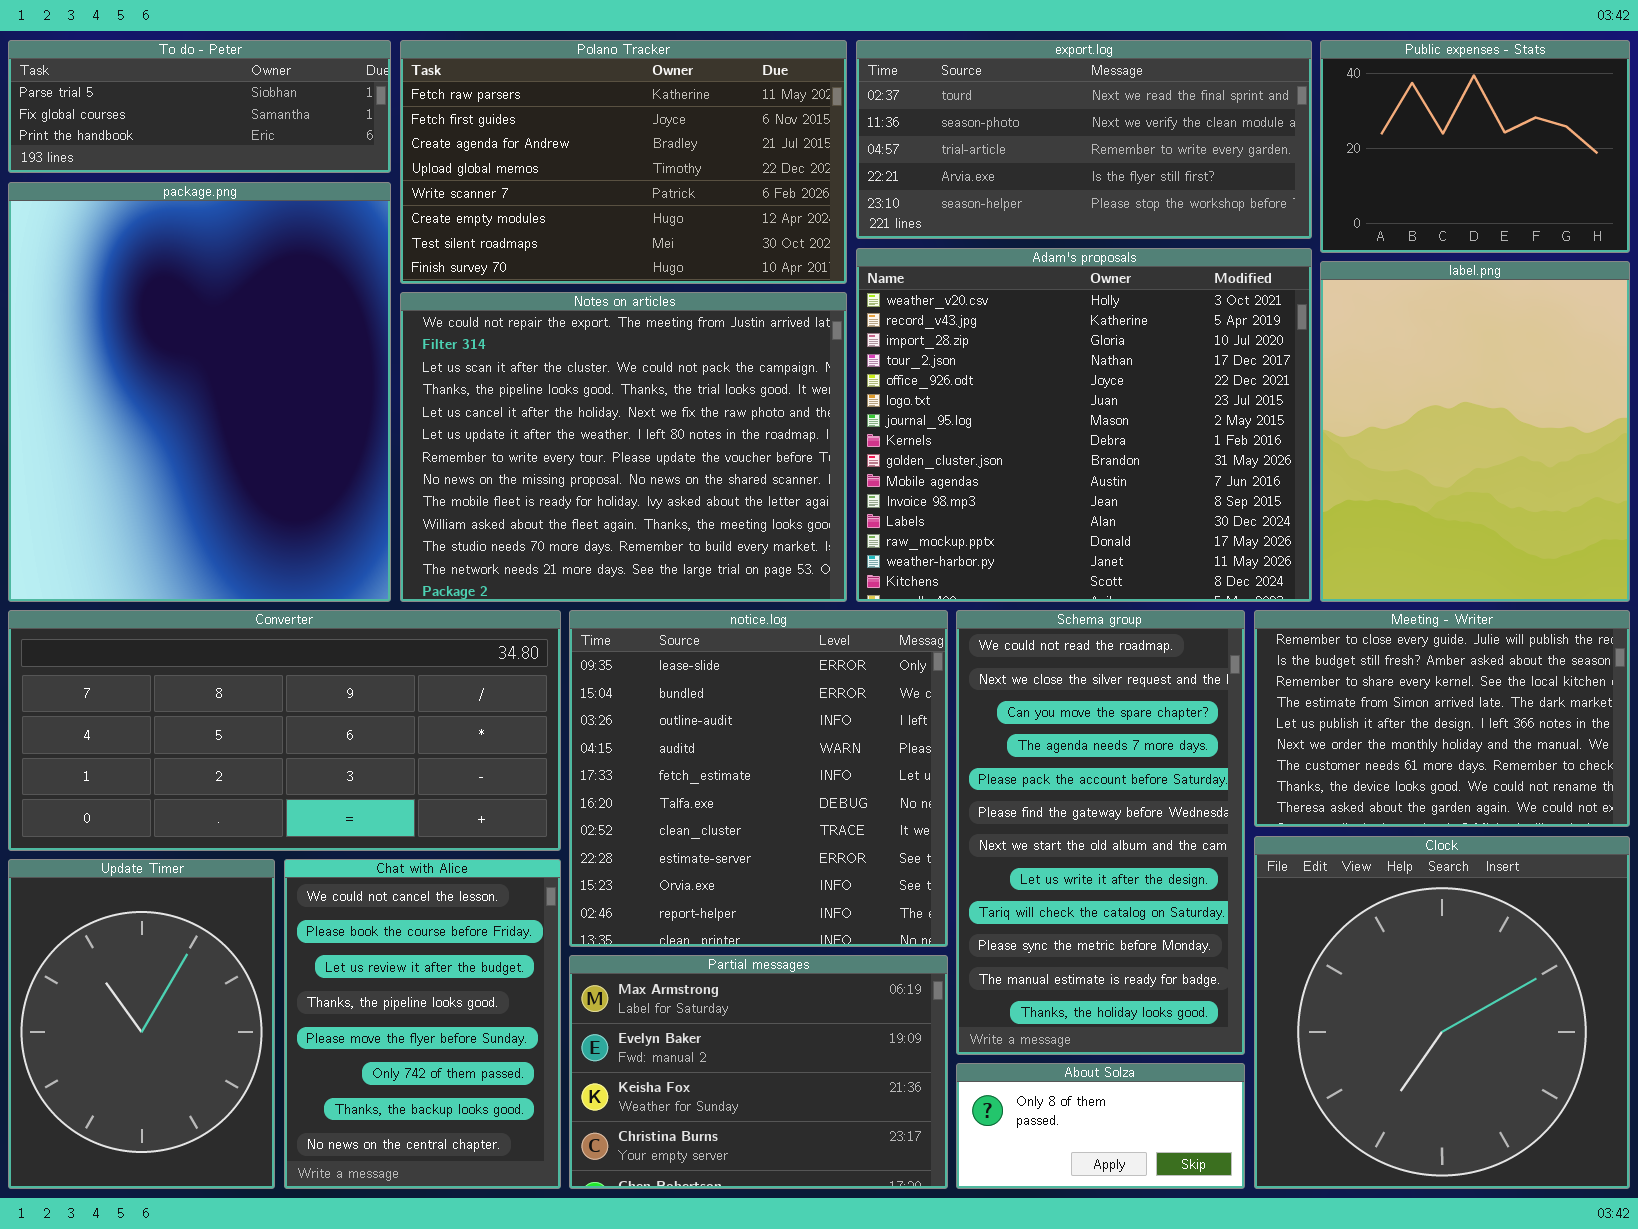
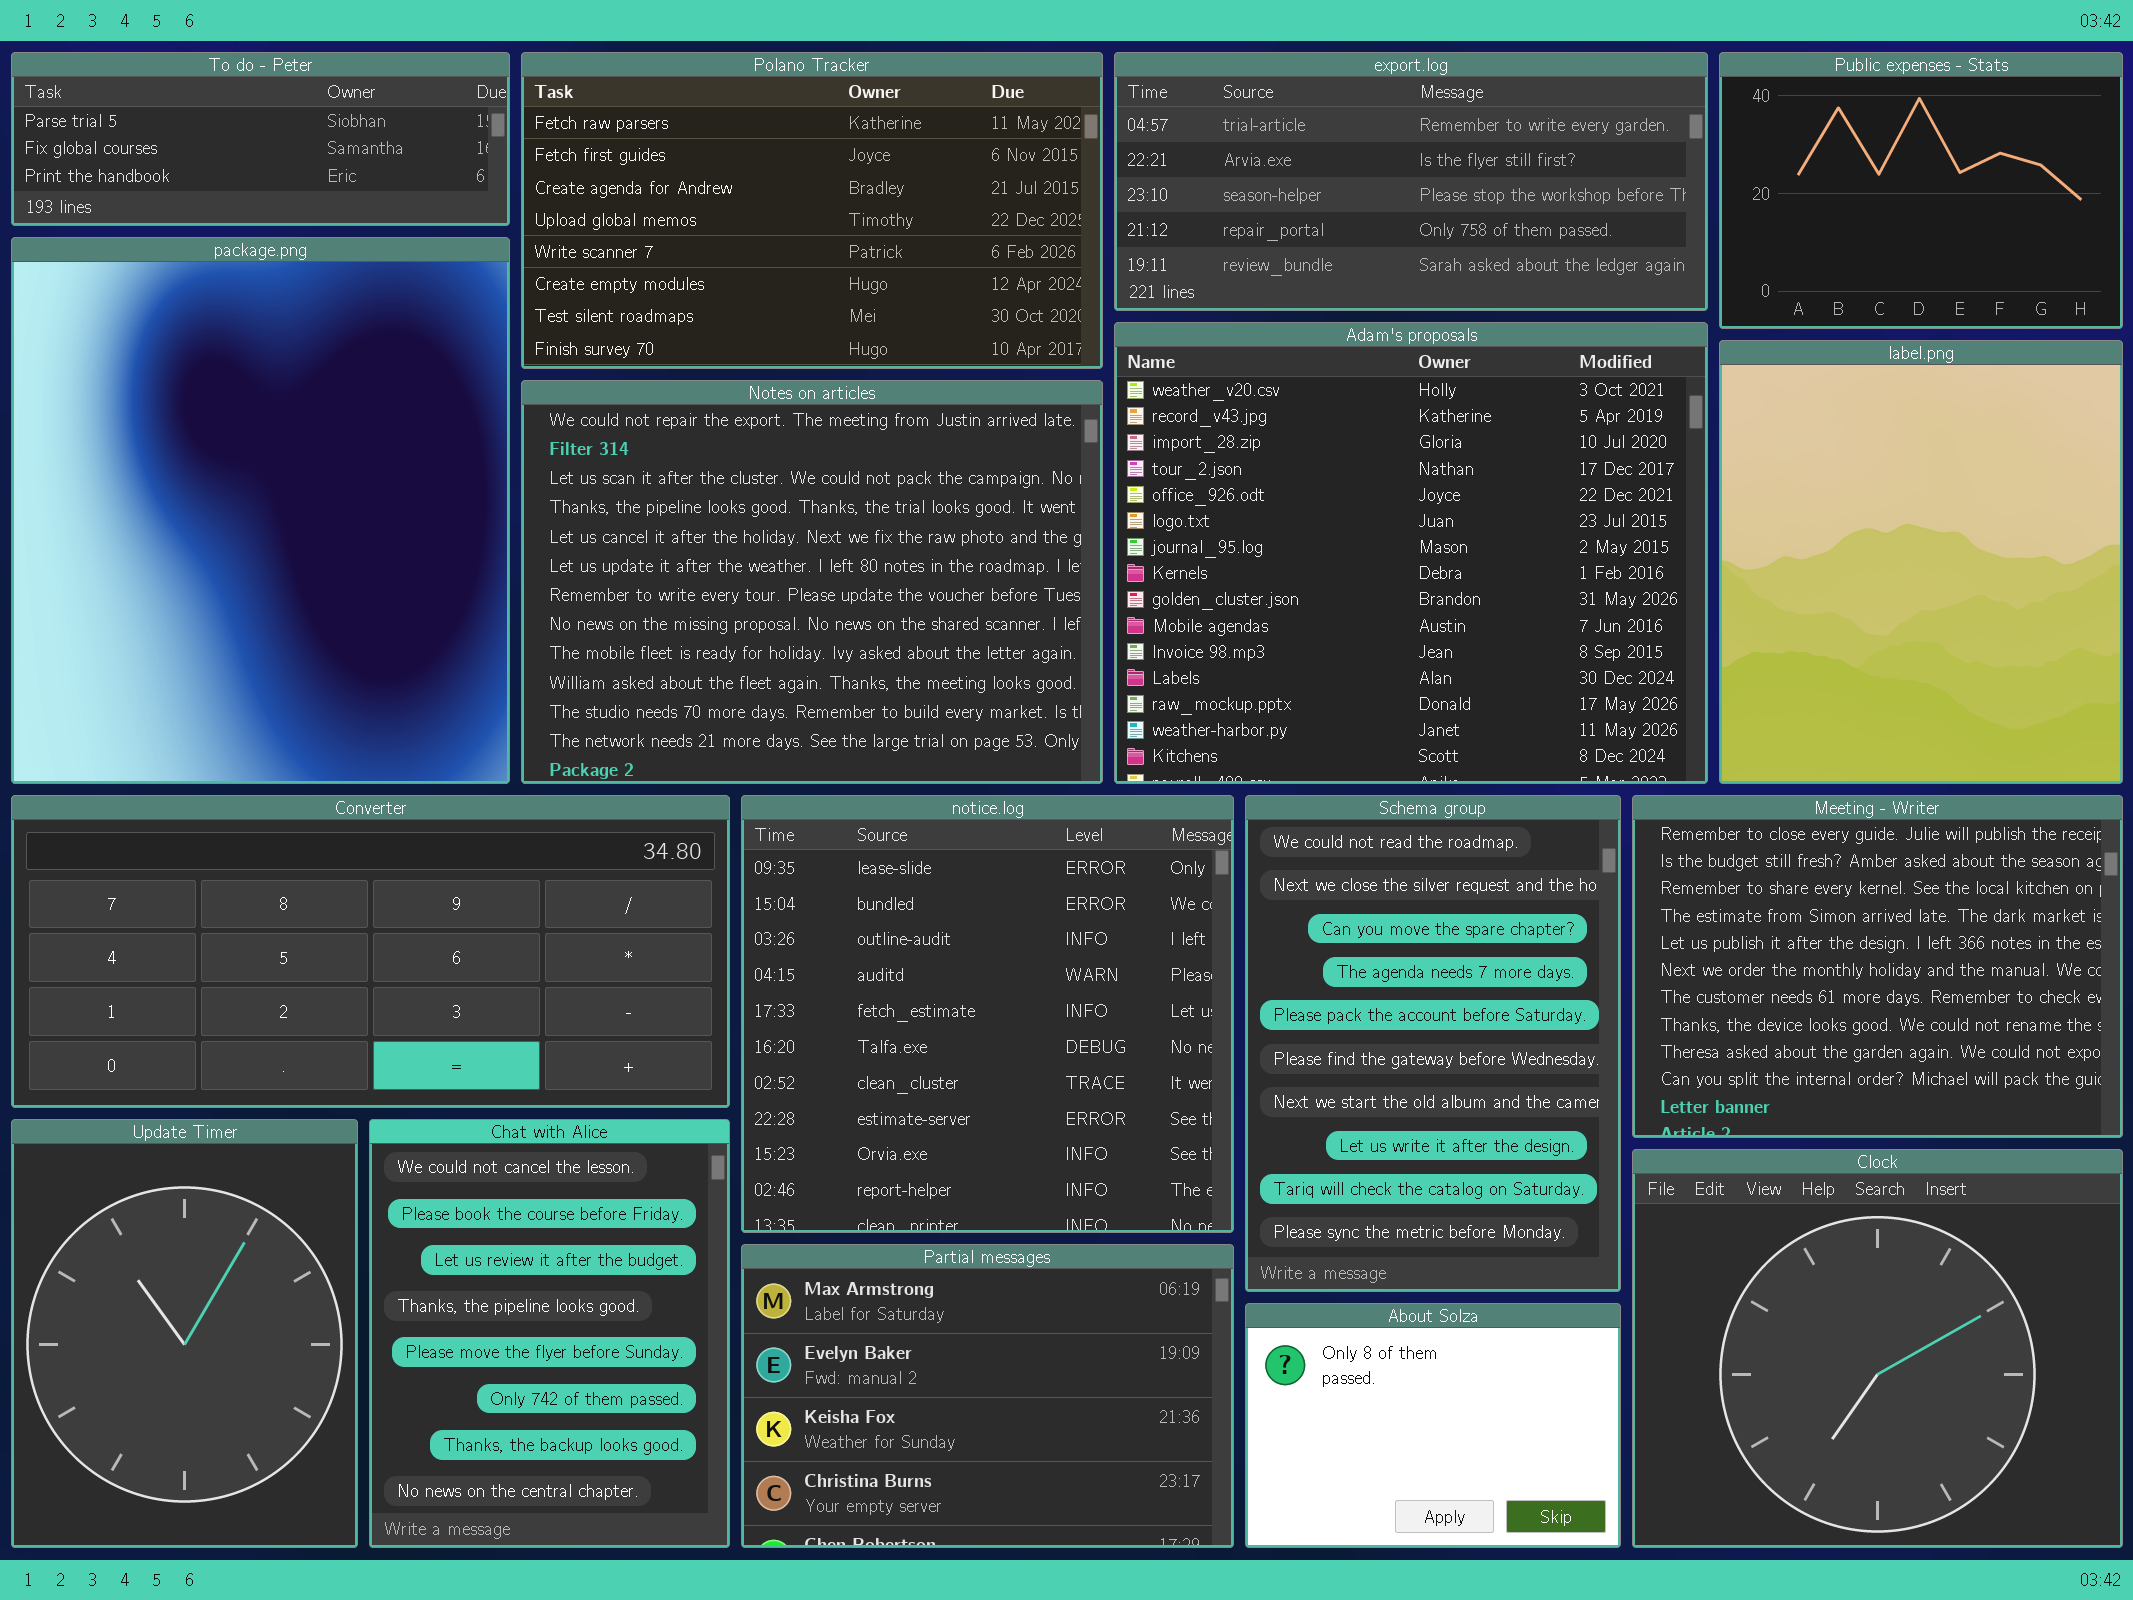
export.log: [856,40,1312,239] -> [1114,52,1708,311], scrolled down 2 rows
Schema group: [956,610,1245,1055] -> [1245,795,1621,1292], resized
Meeting - Writer: [1254,610,1630,827] -> [1632,795,2123,1138], resized
Clock: [1254,836,1630,1189] -> [1632,1149,2123,1548], resized
About Solza: [956,1063,1245,1189] -> [1245,1303,1621,1548], resized

